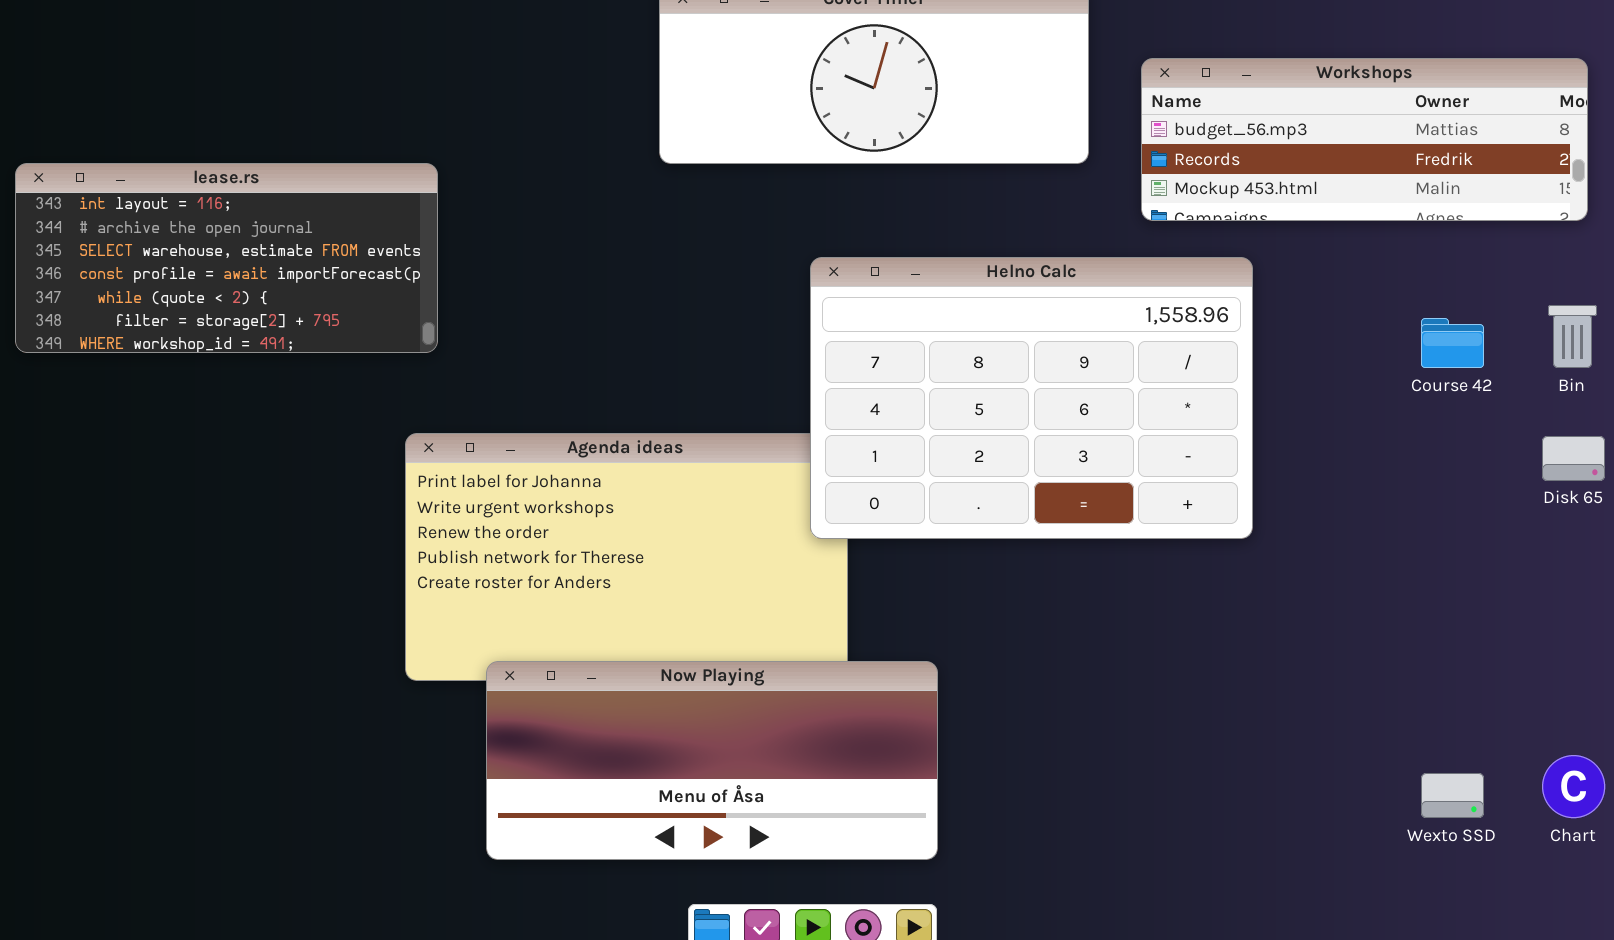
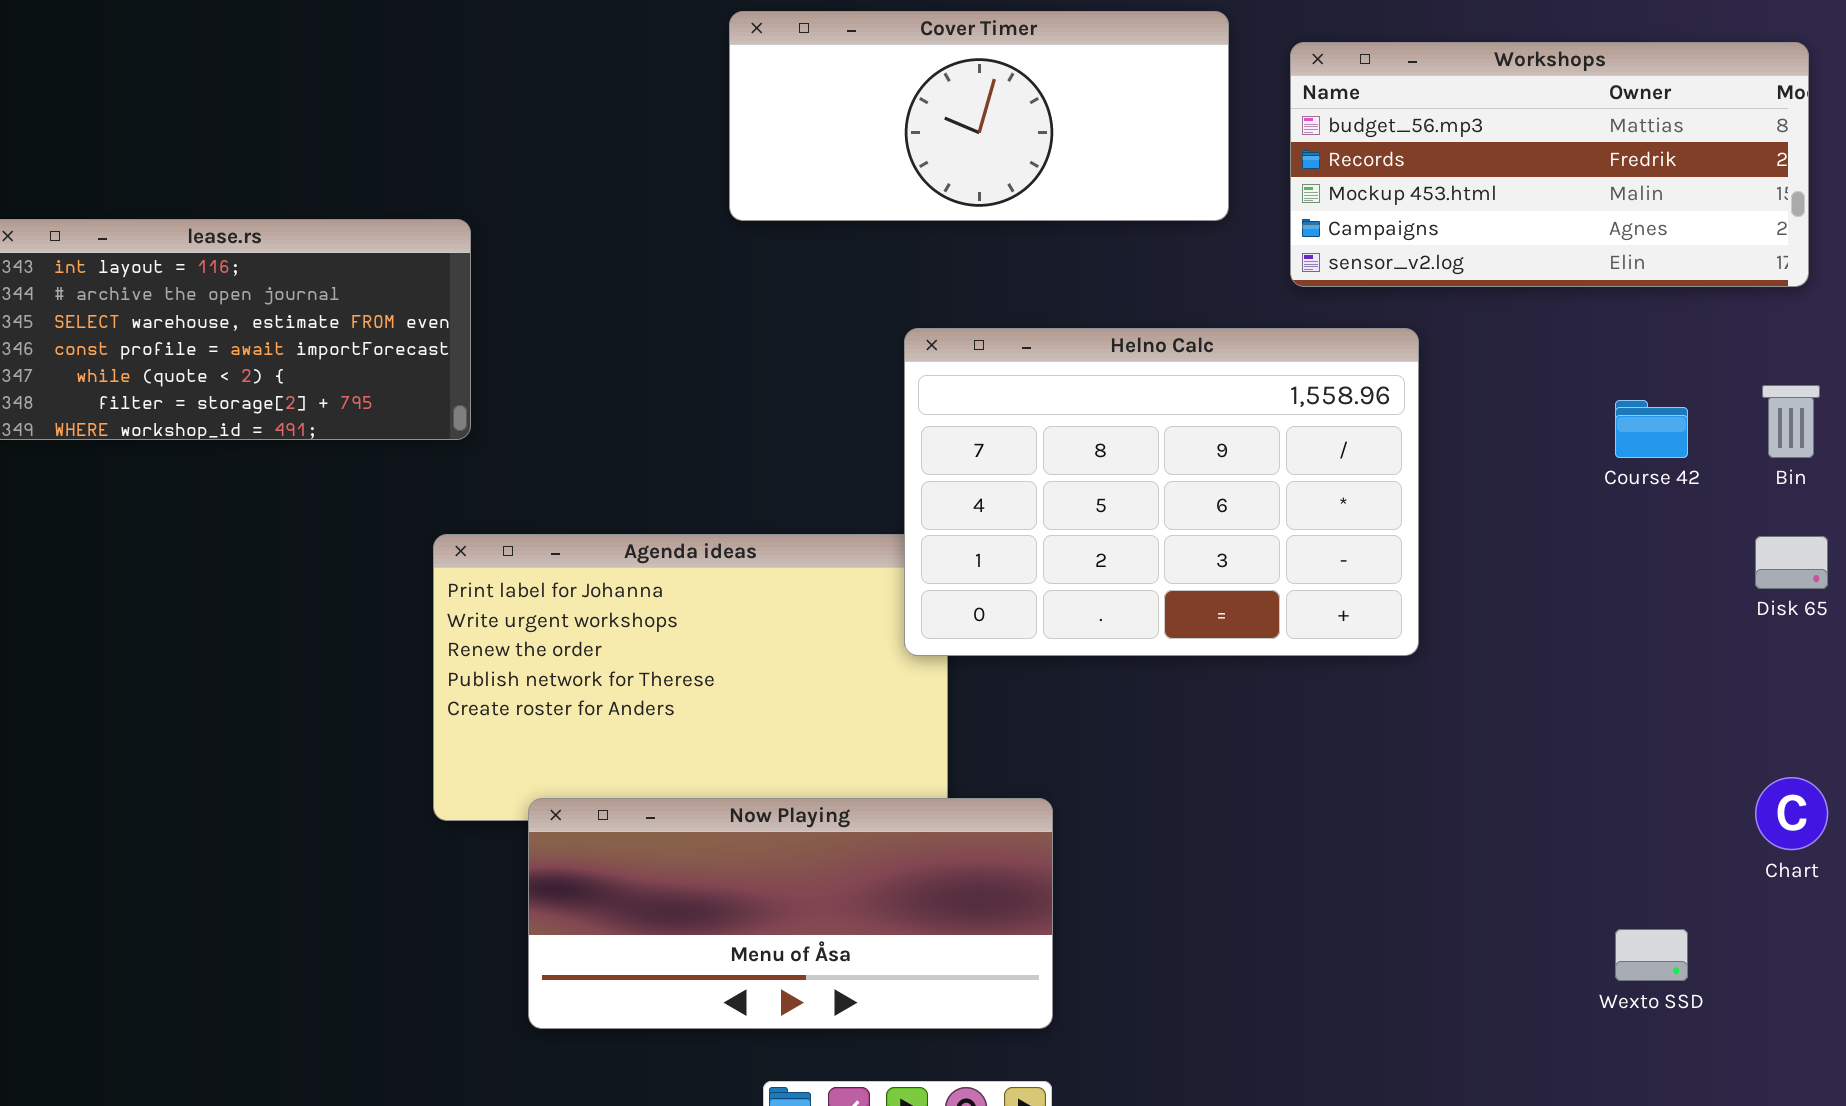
Workshops: [1141,58,1588,221] -> [1290,42,1809,287], resized
Chart: [1542,755,1605,818] -> [1755,777,1828,850], moved

